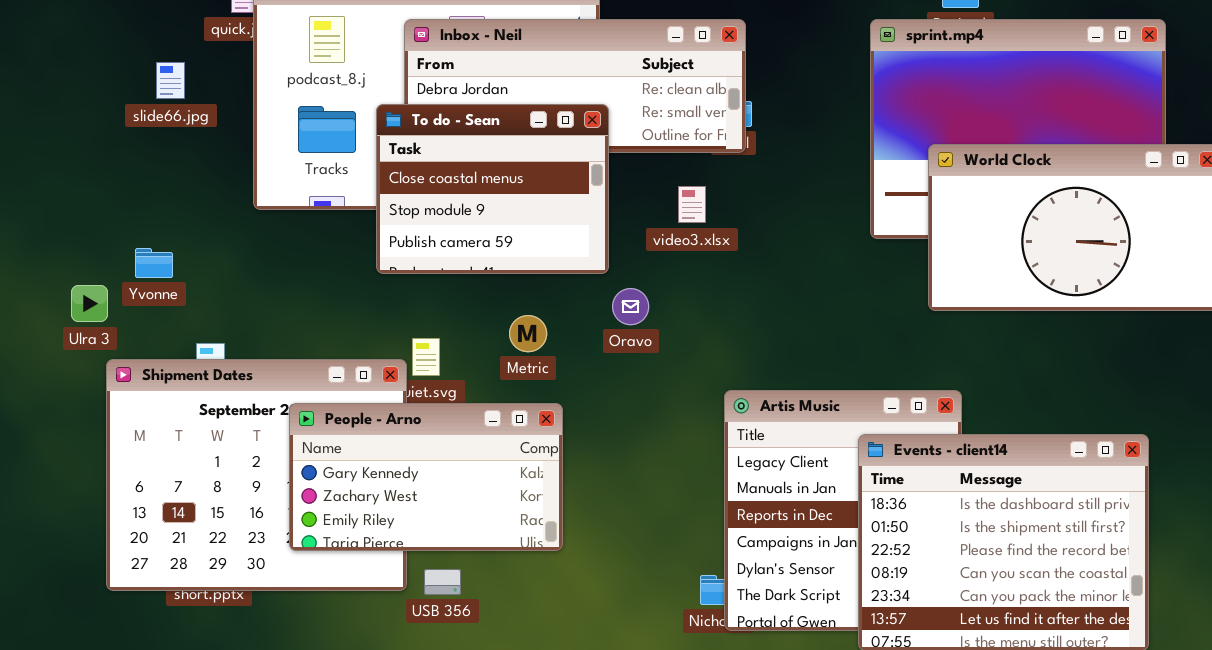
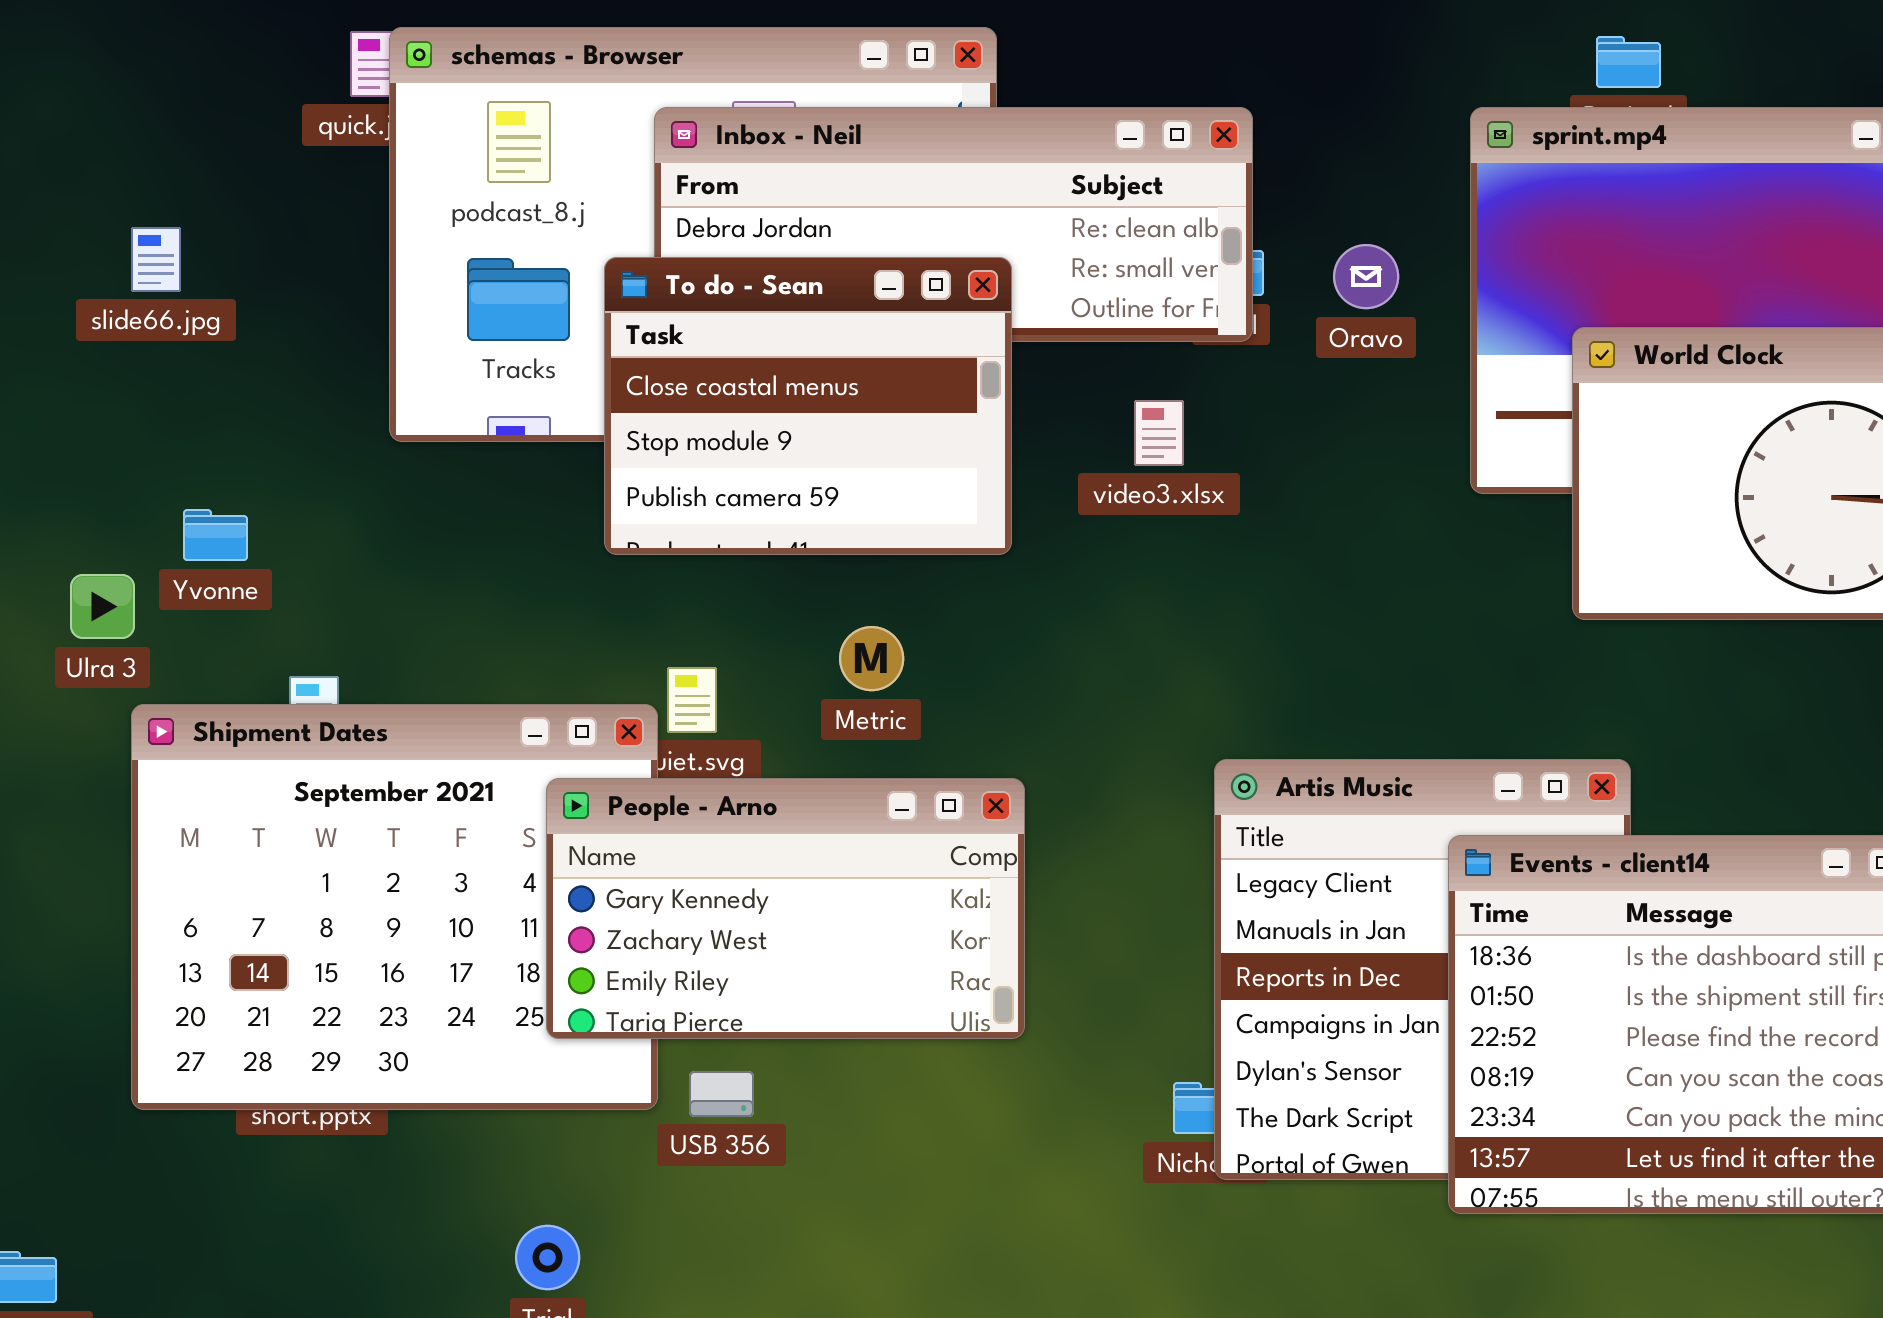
slide66.jpg: [156,62,185,99] -> [131,227,181,292], moved
Oravo: [612,288,649,325] -> [1333,244,1399,309], moved
People - Arno: [289,403,563,551] -> [546,778,1025,1039], moved

